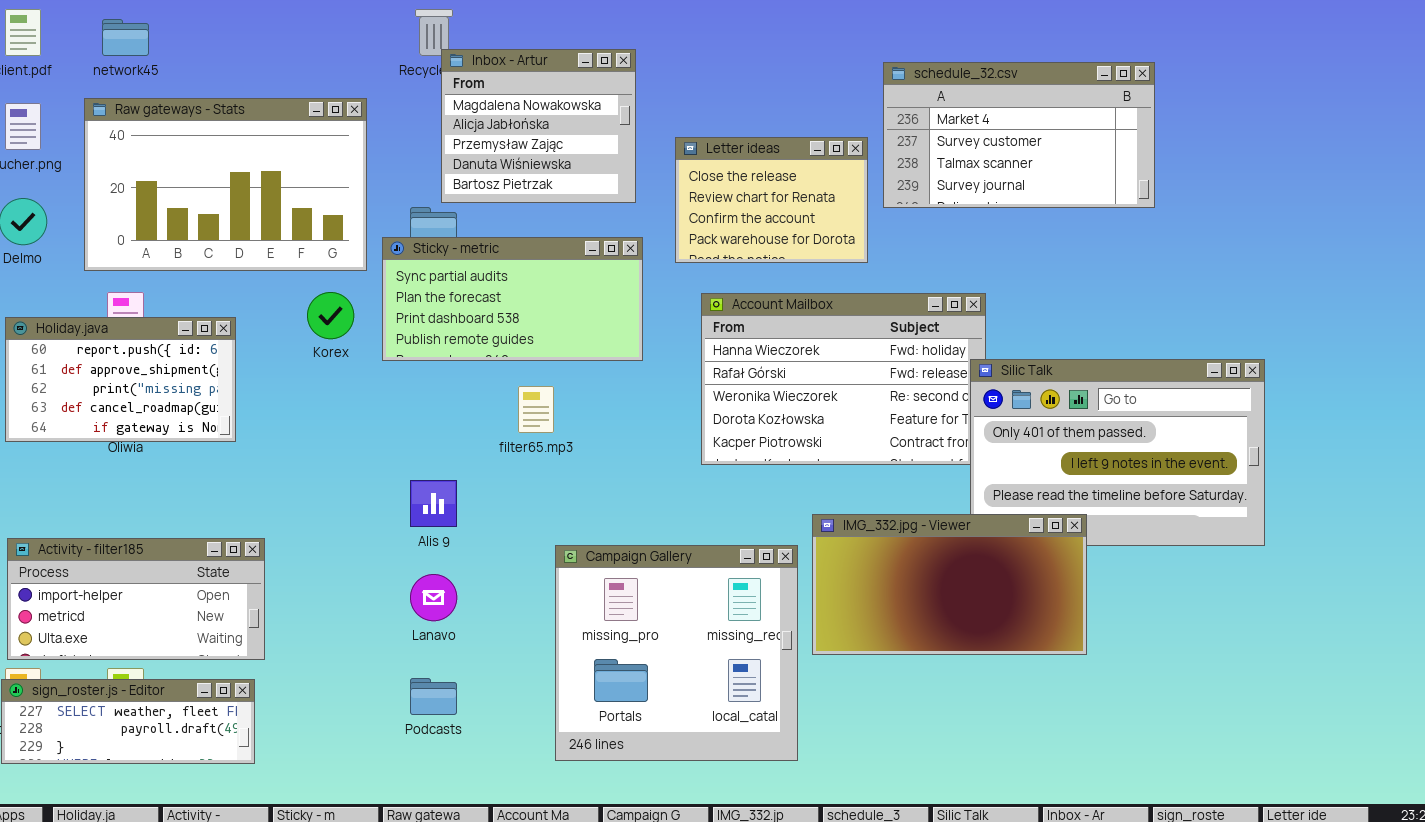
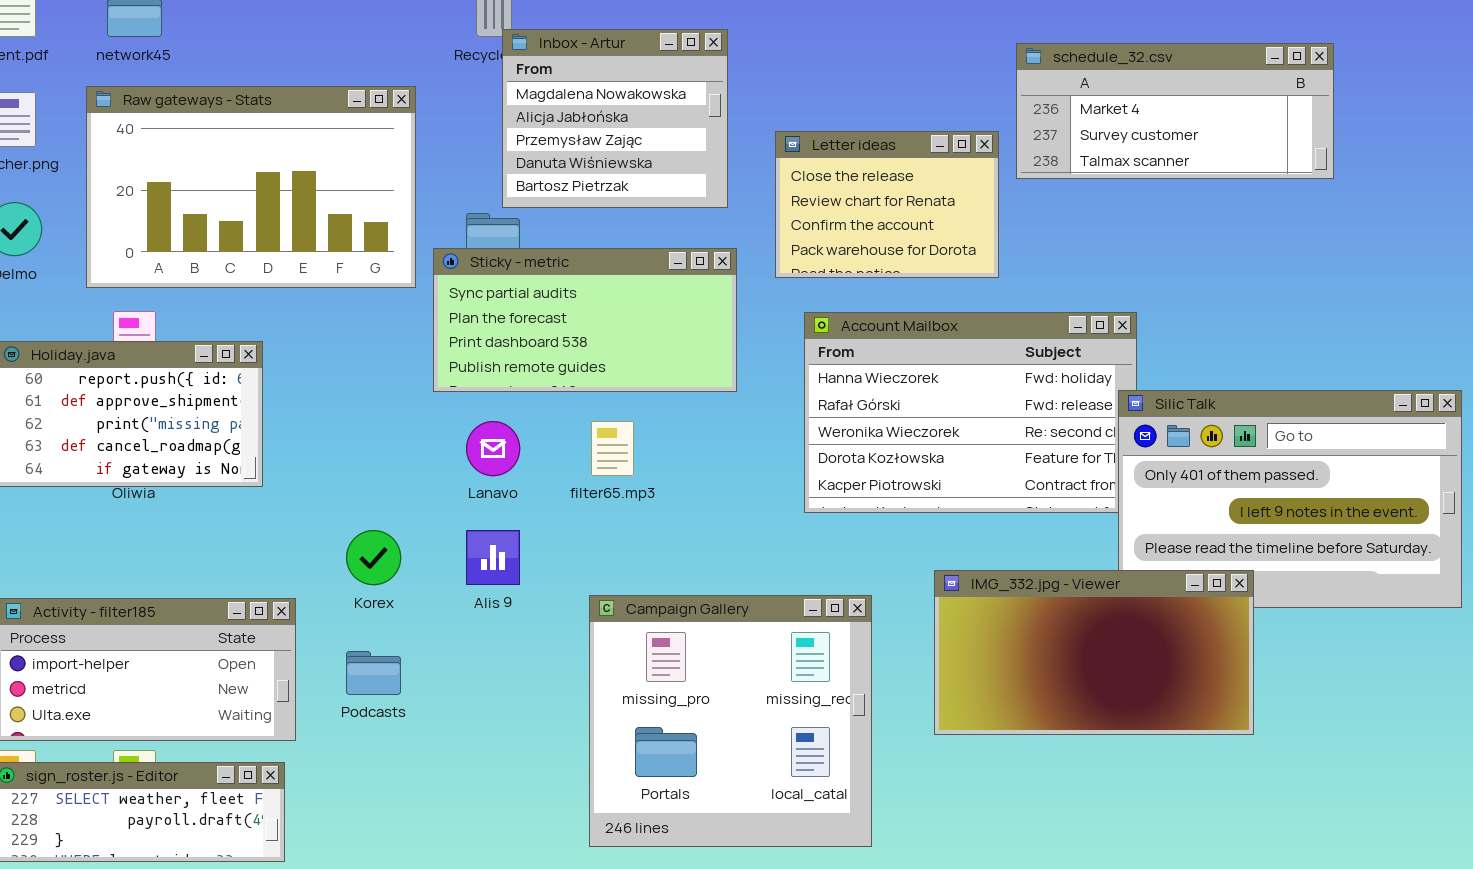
schedule_32.csv: [883,62,1155,208] -> [1016,43,1334,179], resized
Korex: [307,292,354,339] -> [346,530,401,585], moved
Campaign Gallery: [555,545,798,761] -> [589,595,872,847], moved
Lanavo: [410,574,457,621] -> [466,421,520,476], moved
Podcasts: [410,678,457,715] -> [346,651,401,695], moved

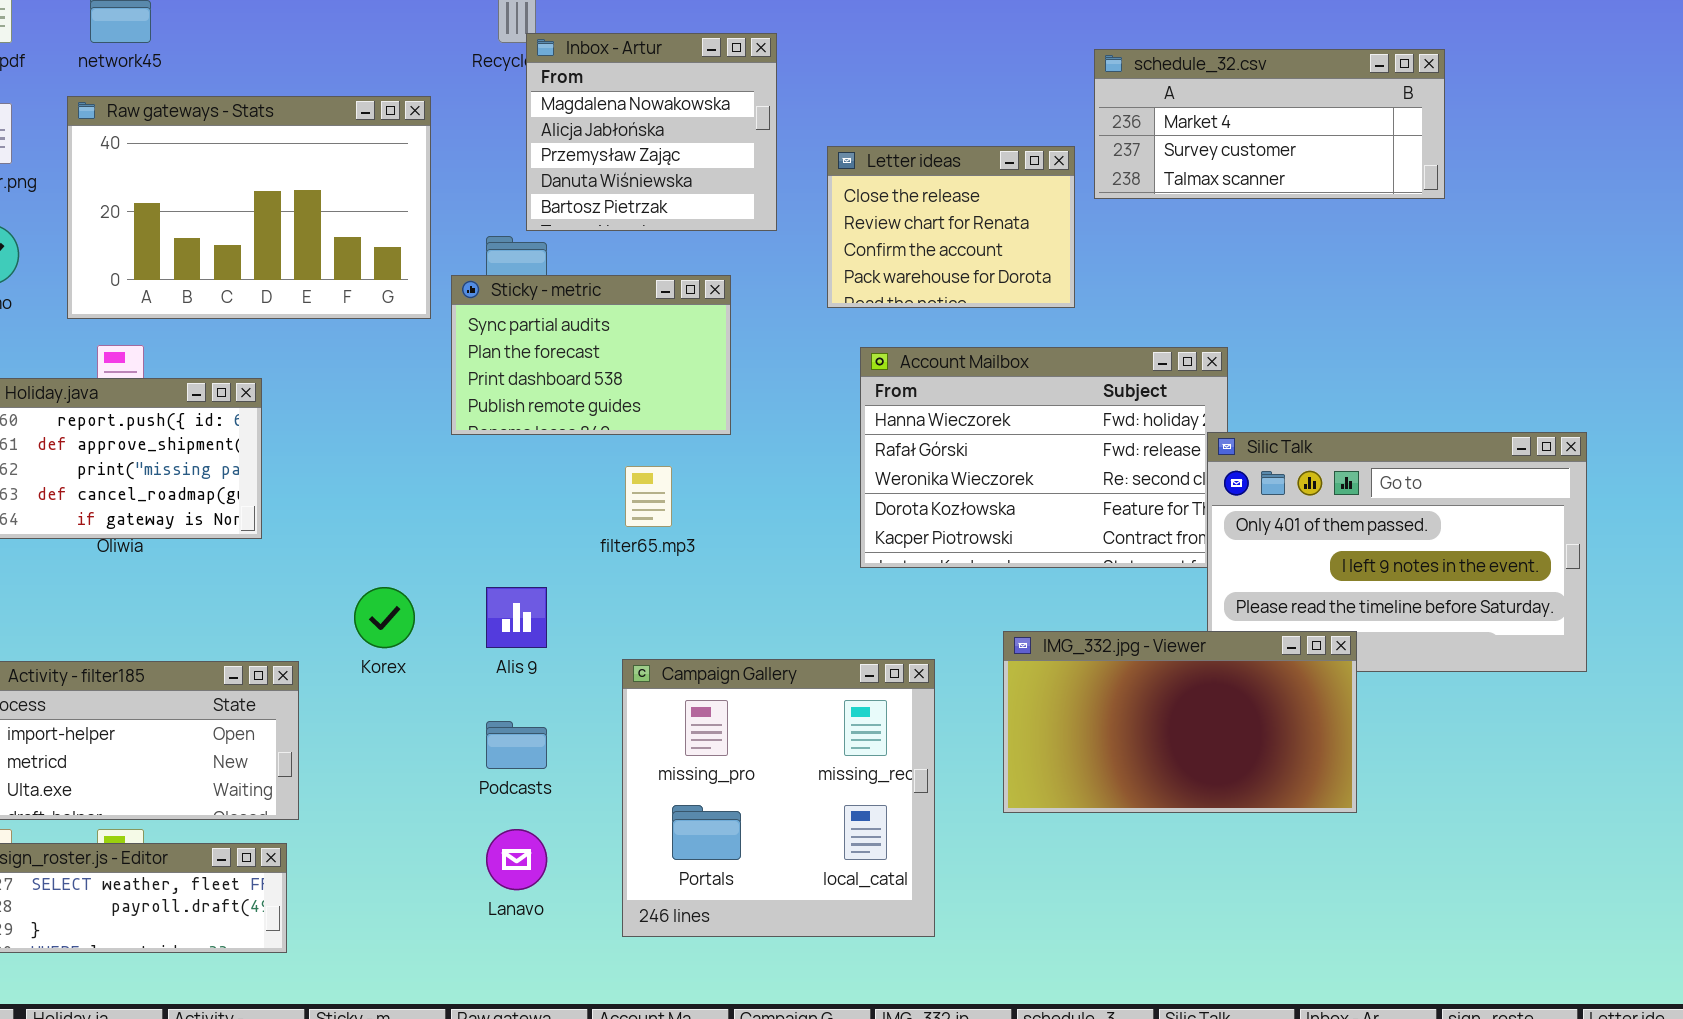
Sticky - metric: [433,248,737,392] -> [451,275,731,435], resized
Lanavo: [466,421,520,476] -> [486,829,547,890], moved
Podcasts: [346,651,401,695] -> [486,721,547,769], moved

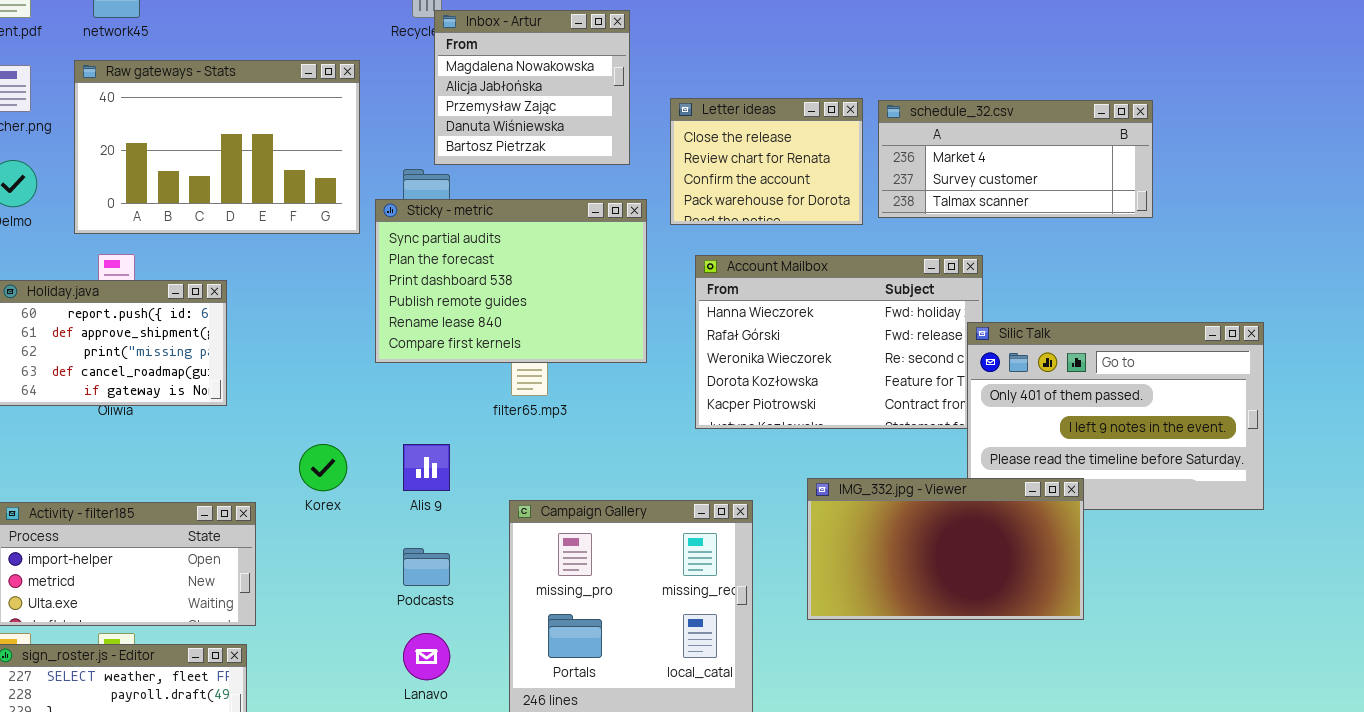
schedule_32.csv: [1094,49,1445,199] -> [878,100,1153,218], moved
Sticky - metric: [451,275,731,435] -> [375,199,647,363], resized

